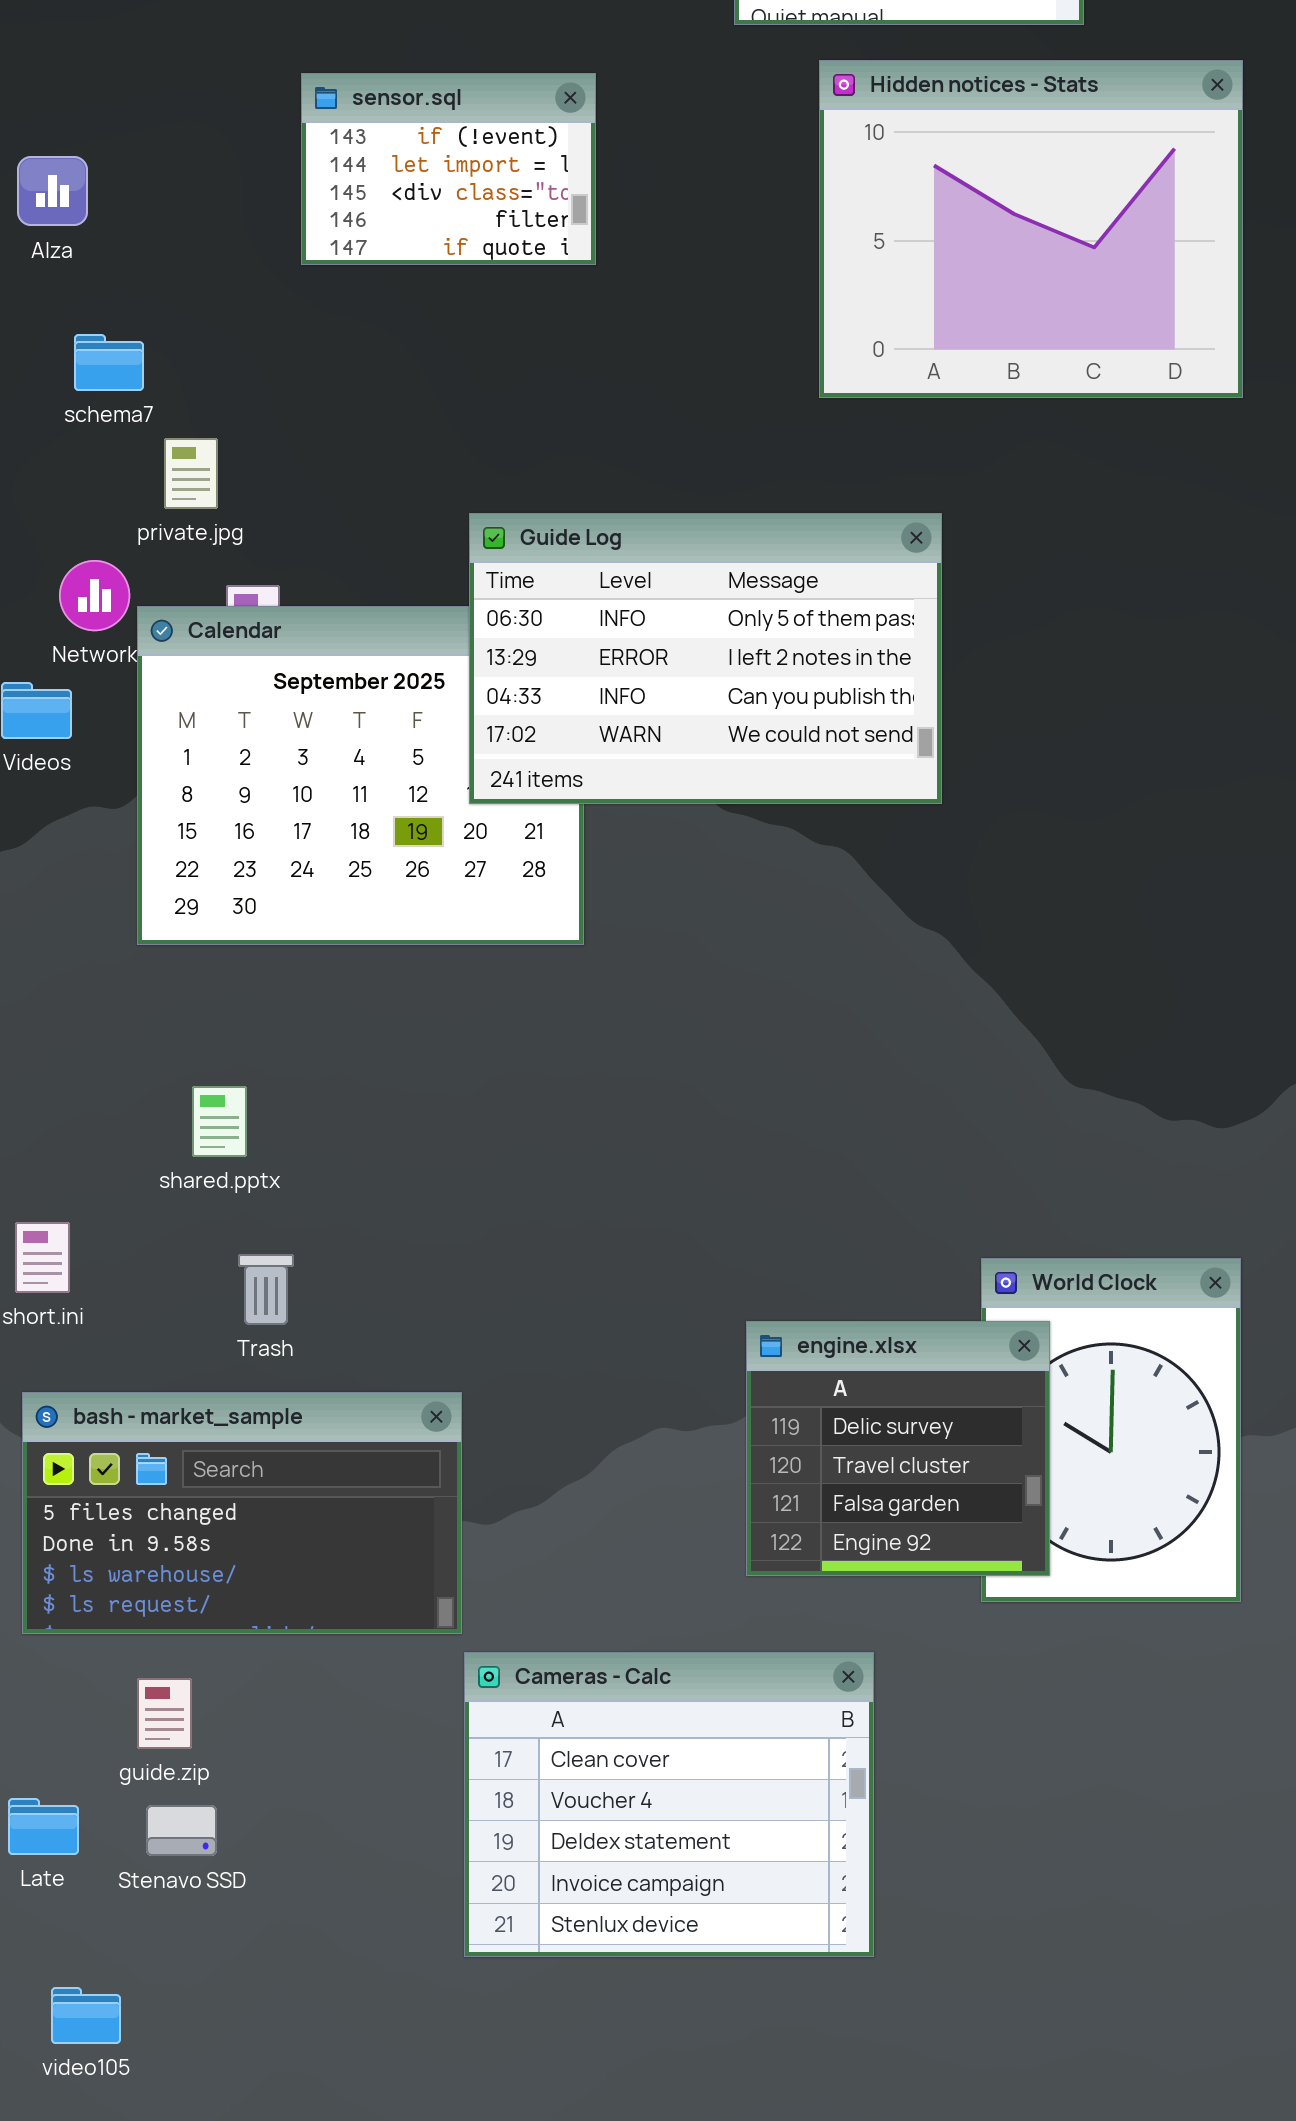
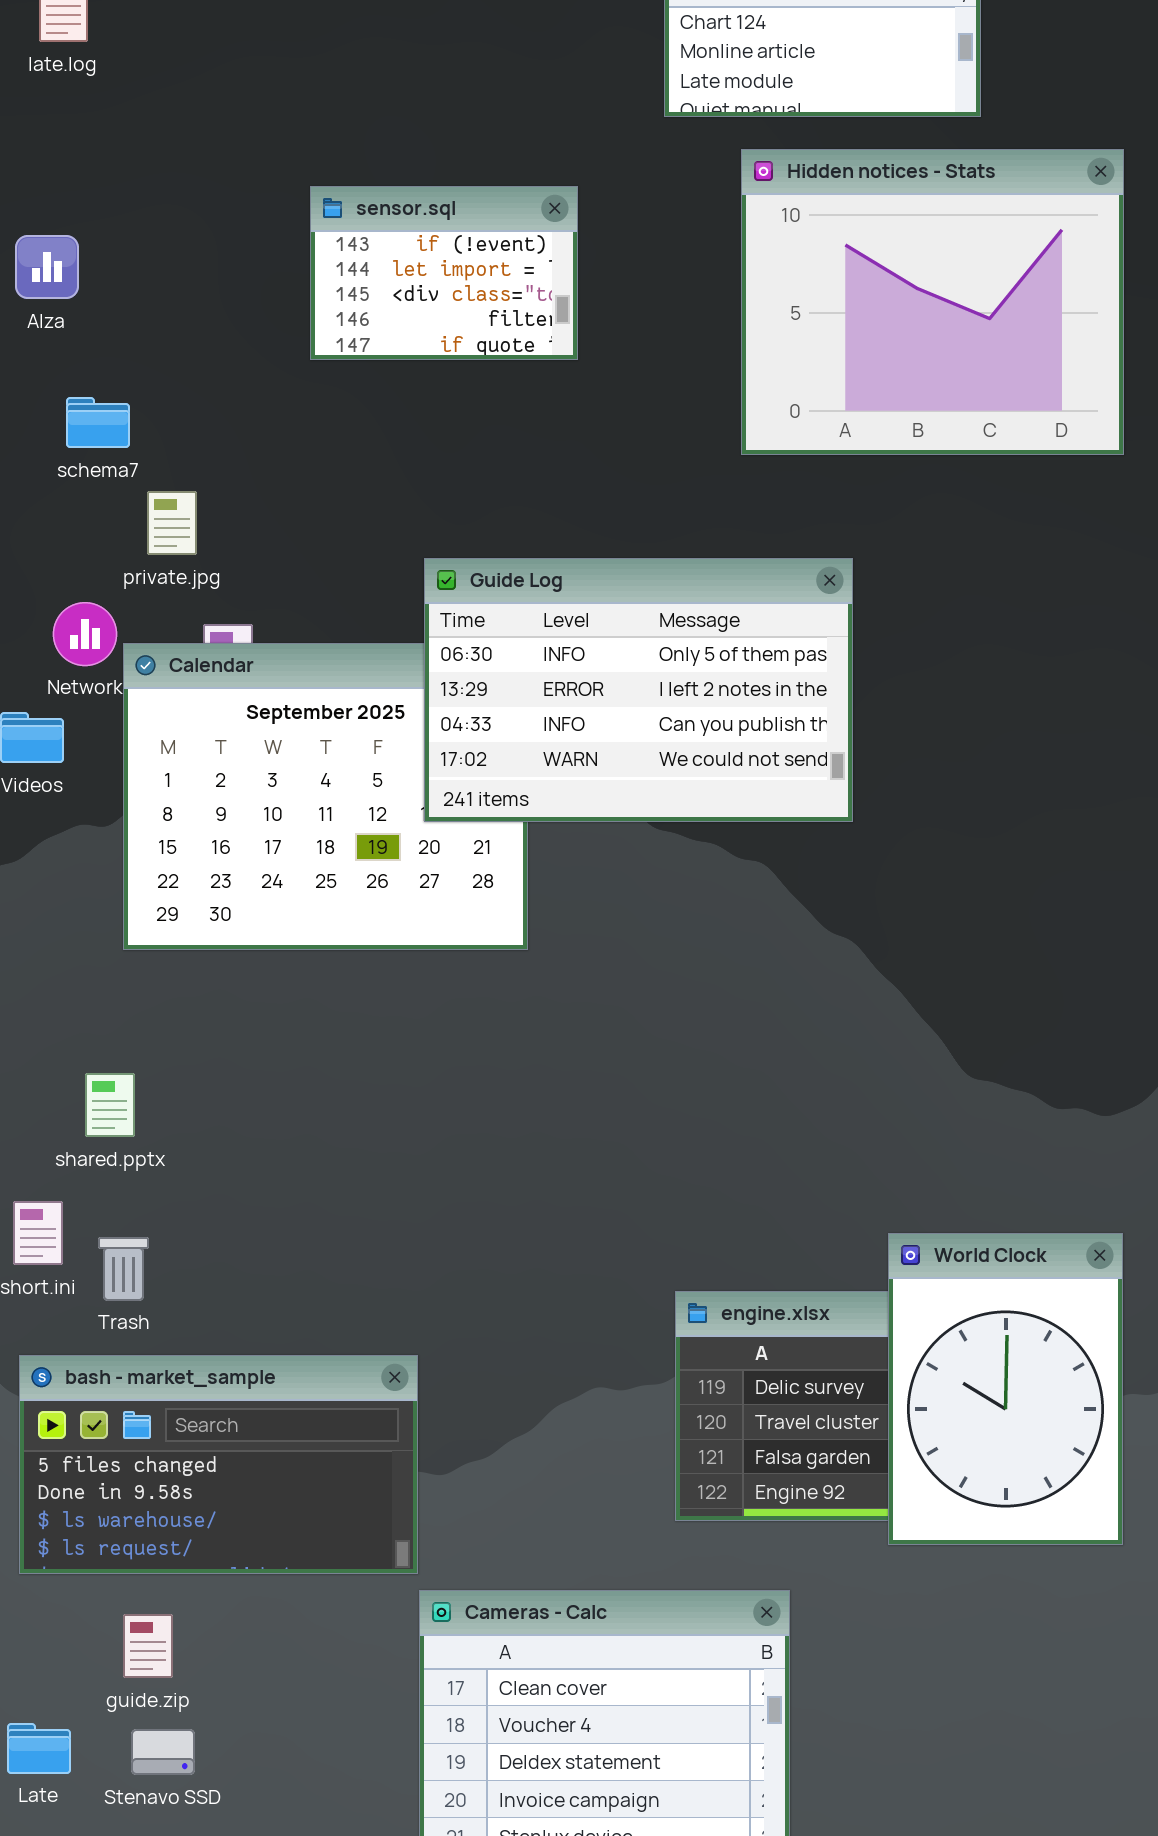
sensor.sql: [301,73,596,265] -> [310,186,578,360], moved
shared.pptx: [192,1086,247,1157] -> [85,1073,135,1137], moved
Trash: [238,1254,294,1325] -> [98,1237,149,1301], moved
World Clock: [981,1258,1241,1602] -> [888,1233,1123,1545], raised

